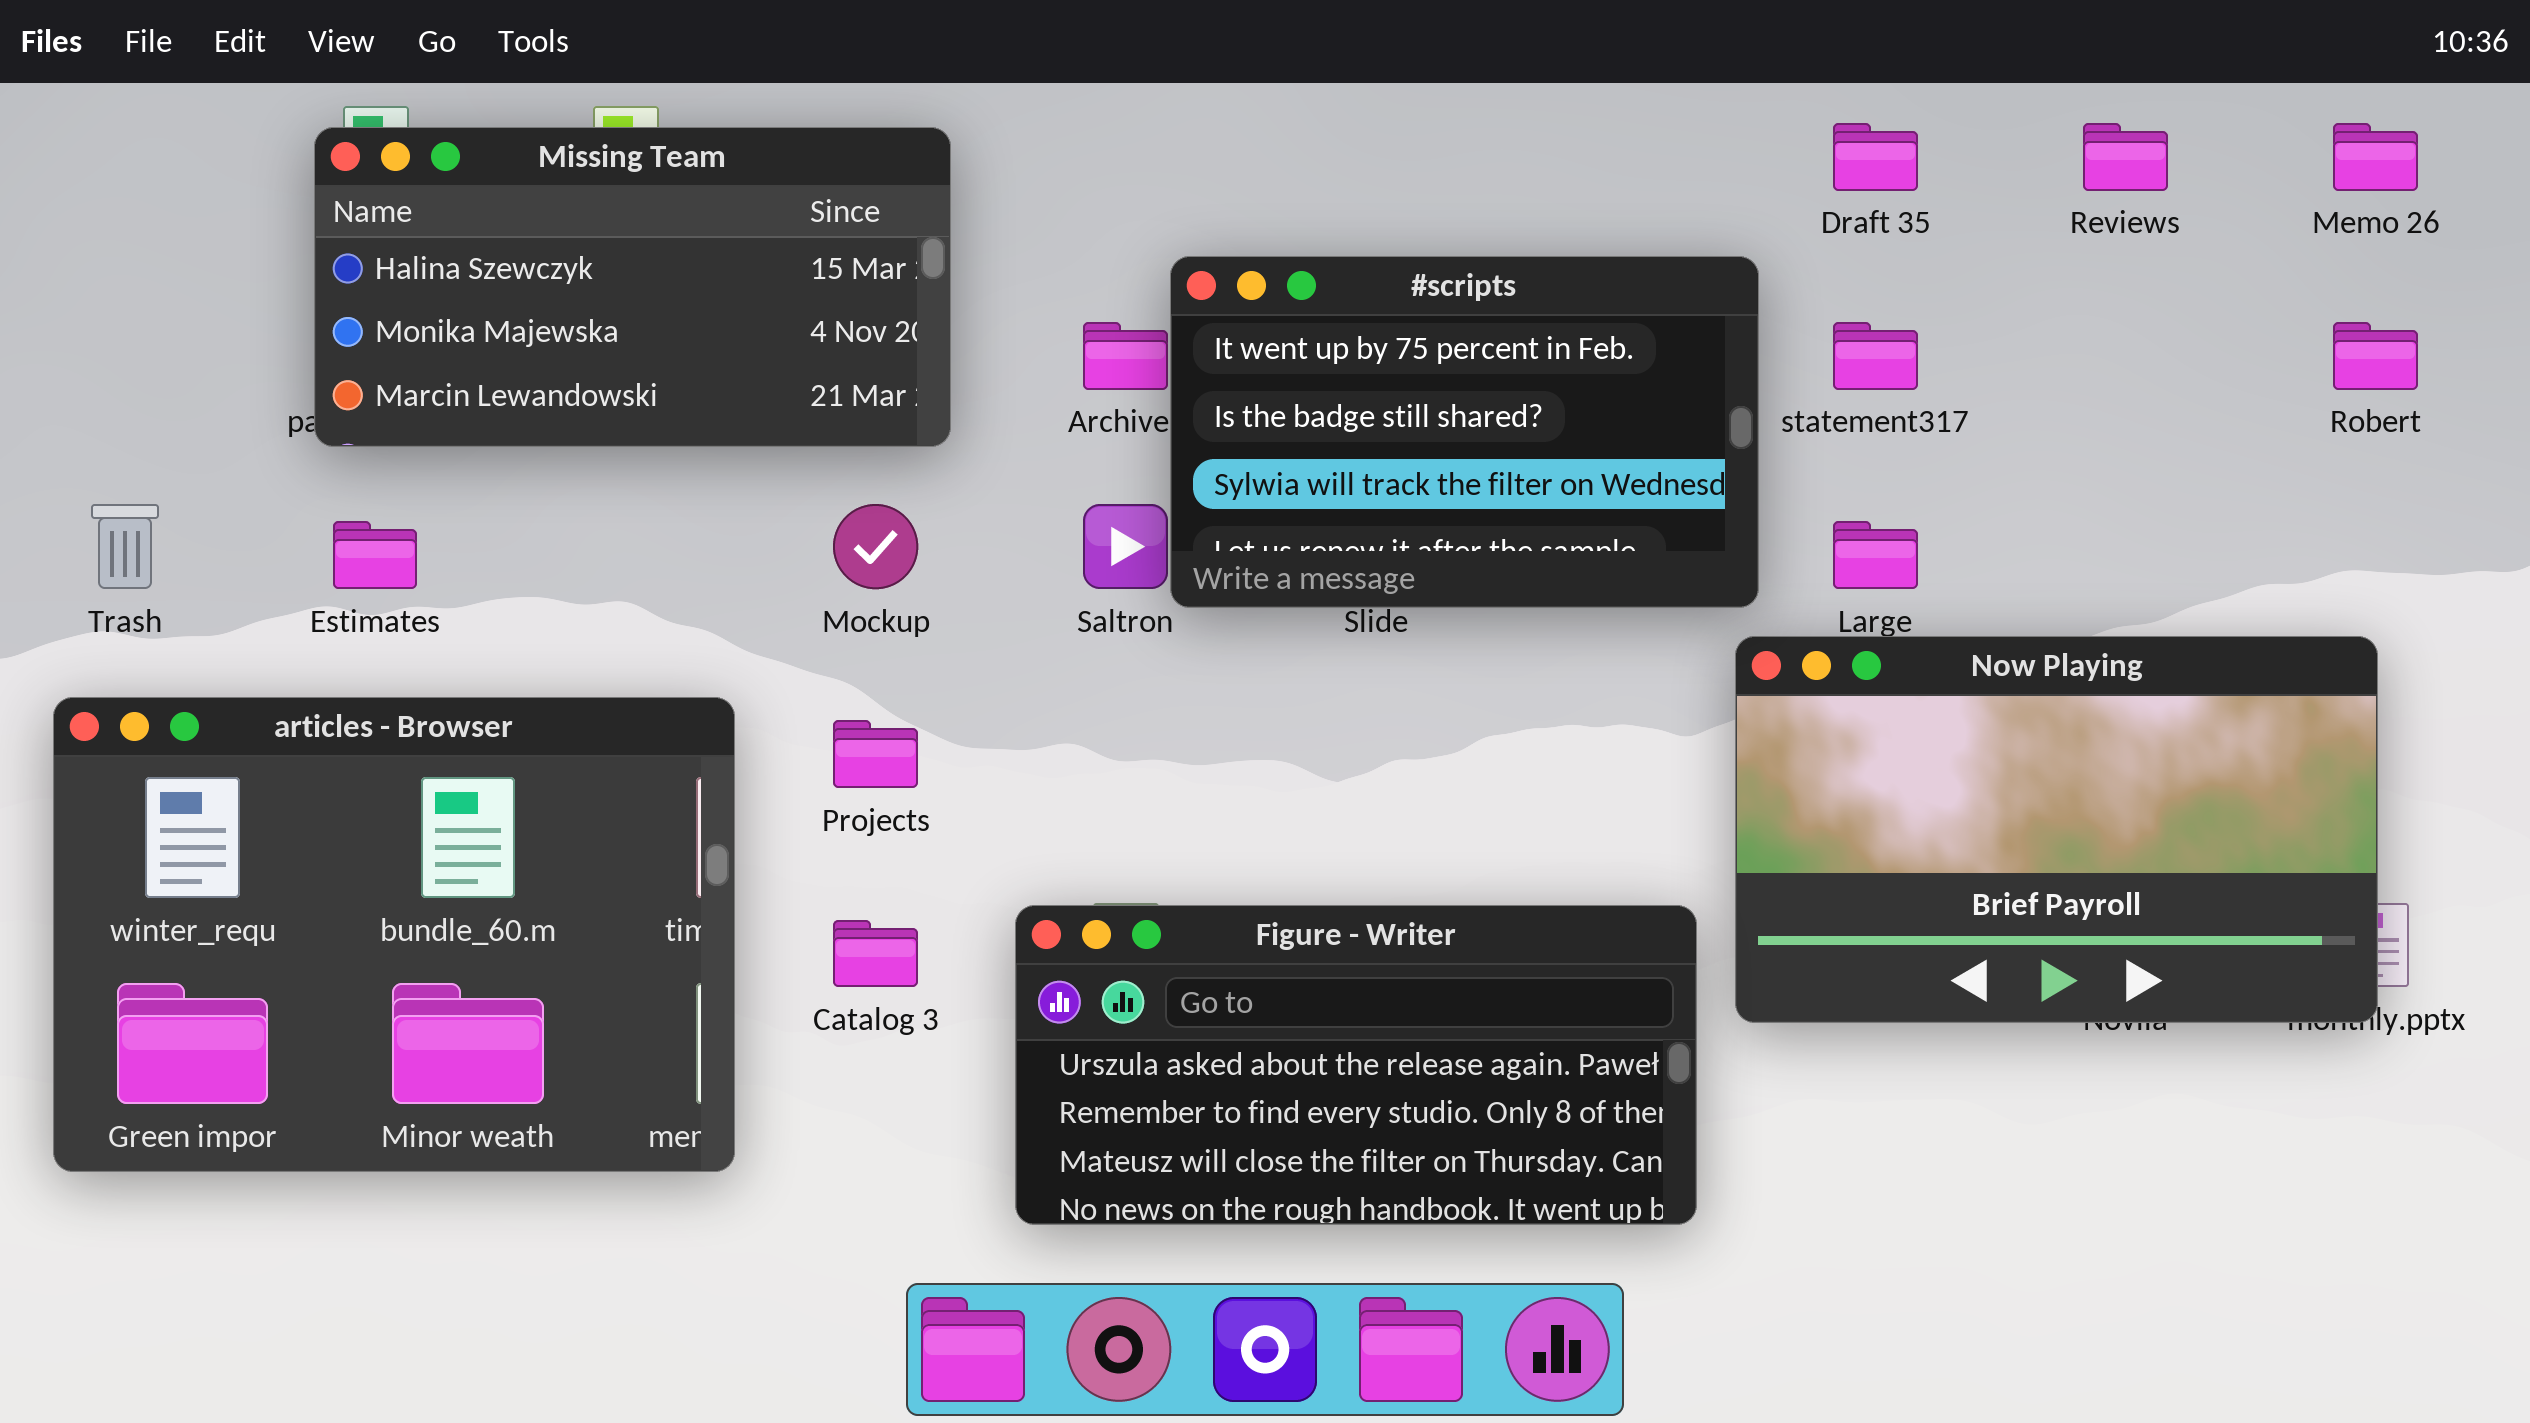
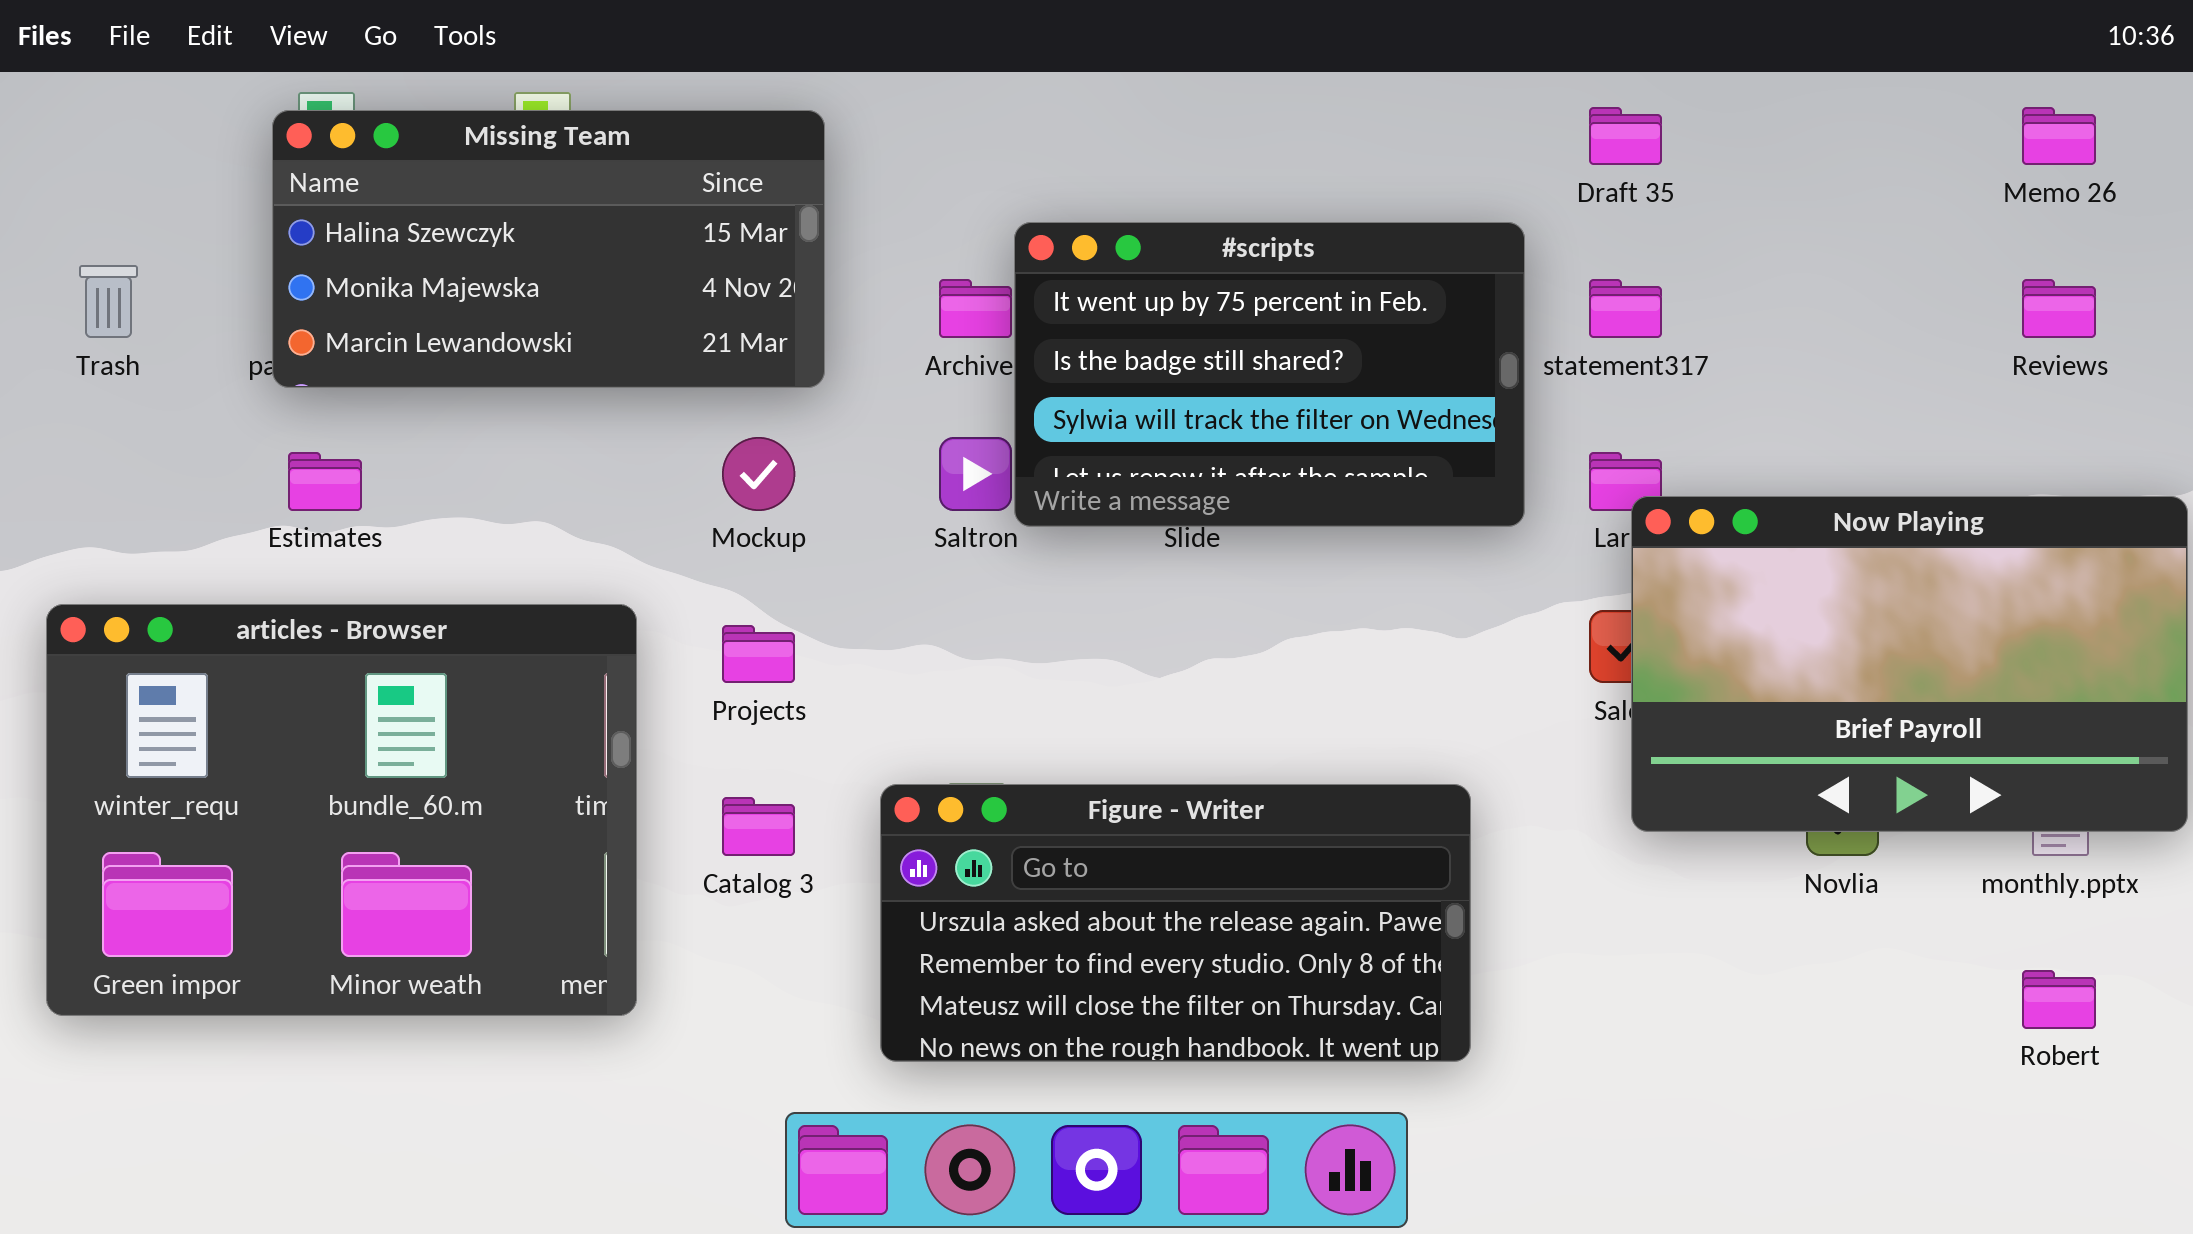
Reviews: [2083,123,2168,191] -> [2022,279,2096,338], moved
Robert: [2333,322,2418,390] -> [2022,970,2096,1029], moved
Trash: [91,504,159,589] -> [79,265,138,338], moved
Now Playing: [1735,636,2378,1023] -> [1631,496,2188,832], moved

